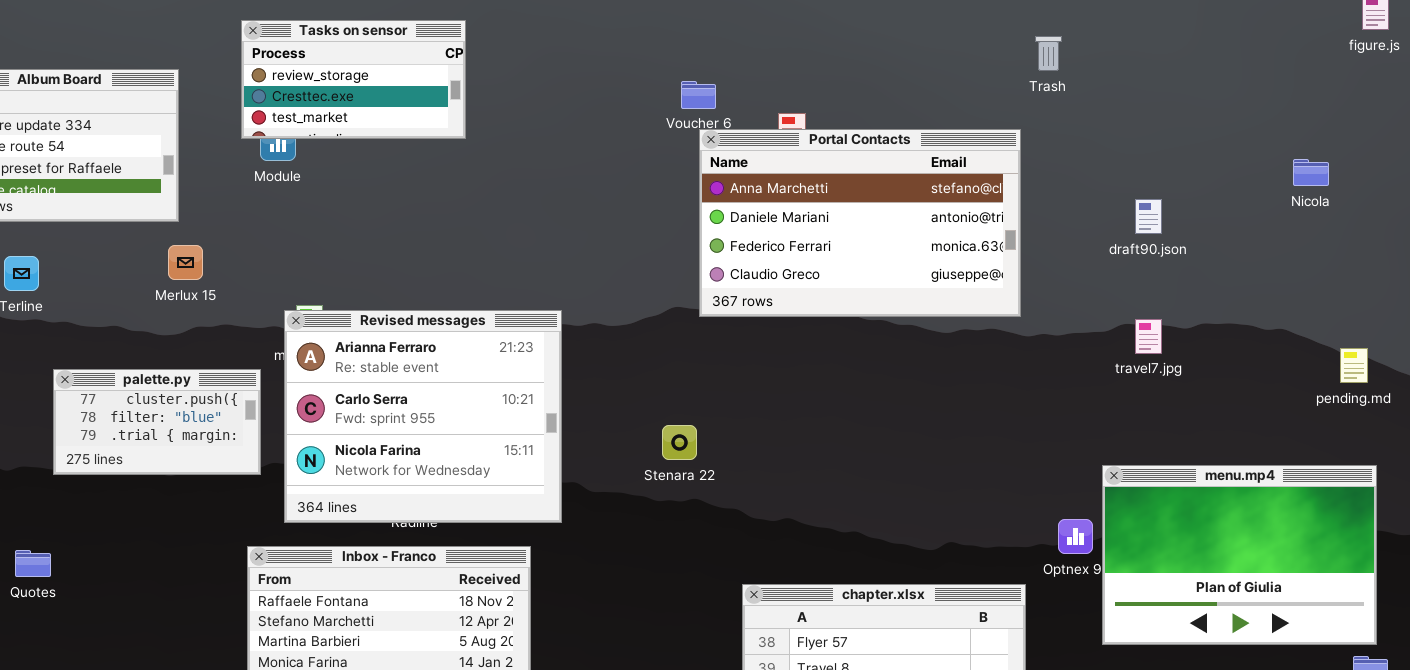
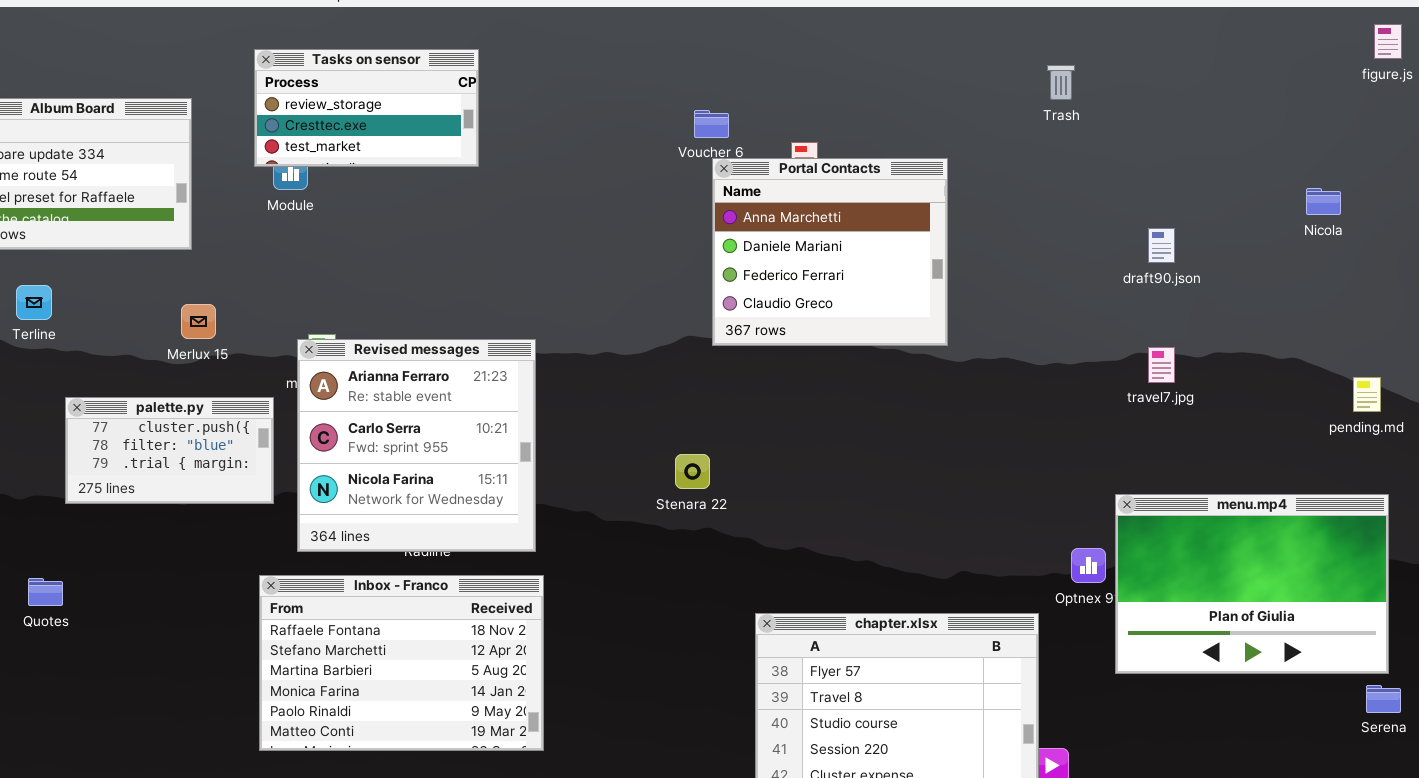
Portal Contacts: [699,129,1021,317] -> [712,158,948,346], resized
Merlux 15: [168,245,203,280] -> [181,304,216,339], moved
Revised messages: [284,310,562,523] -> [297,339,536,552], resized

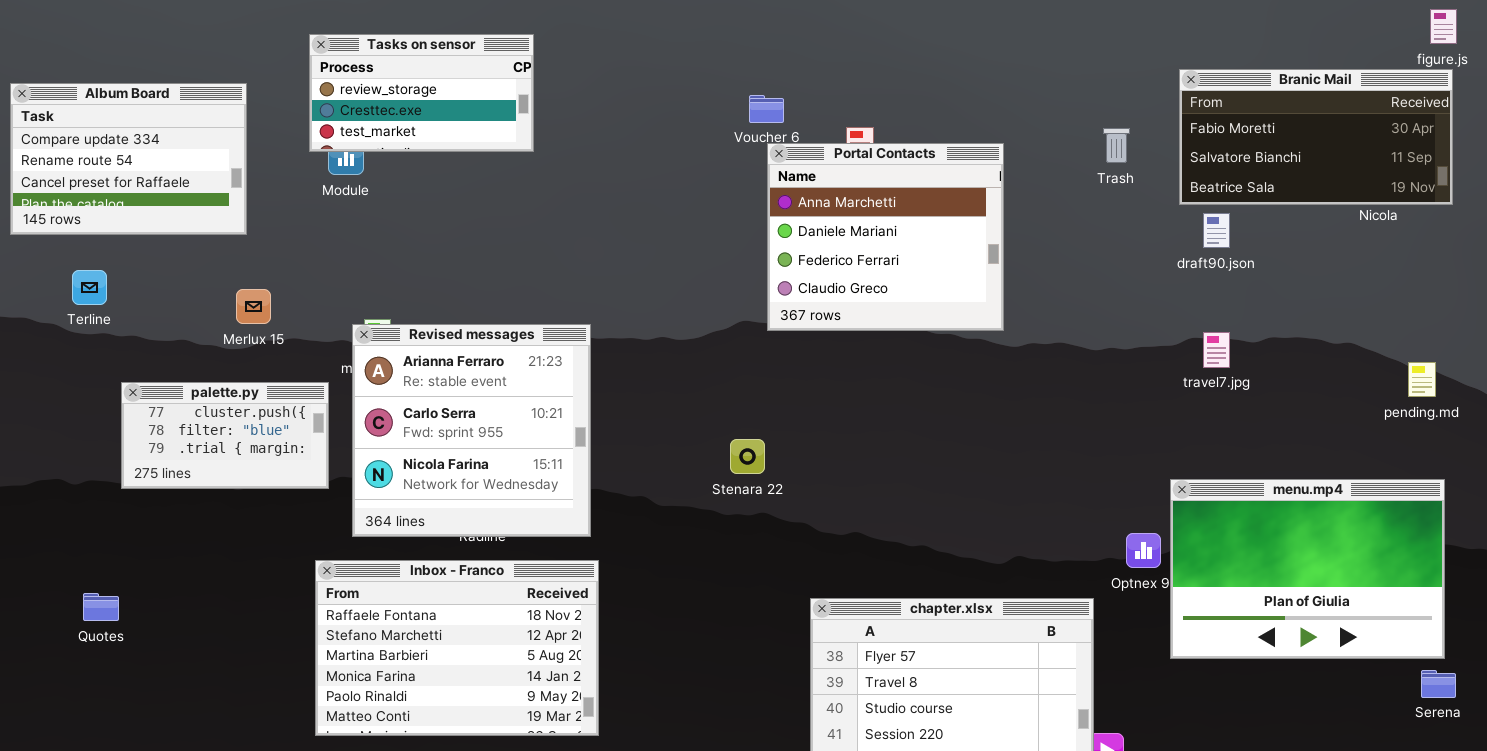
Trash: [1047,65,1075,100] -> [1103,128,1130,163], moved
Branic Mail: none -> [1179,69,1453,205], opened
Quotes: [28,578,63,606] -> [83,593,119,621], moved

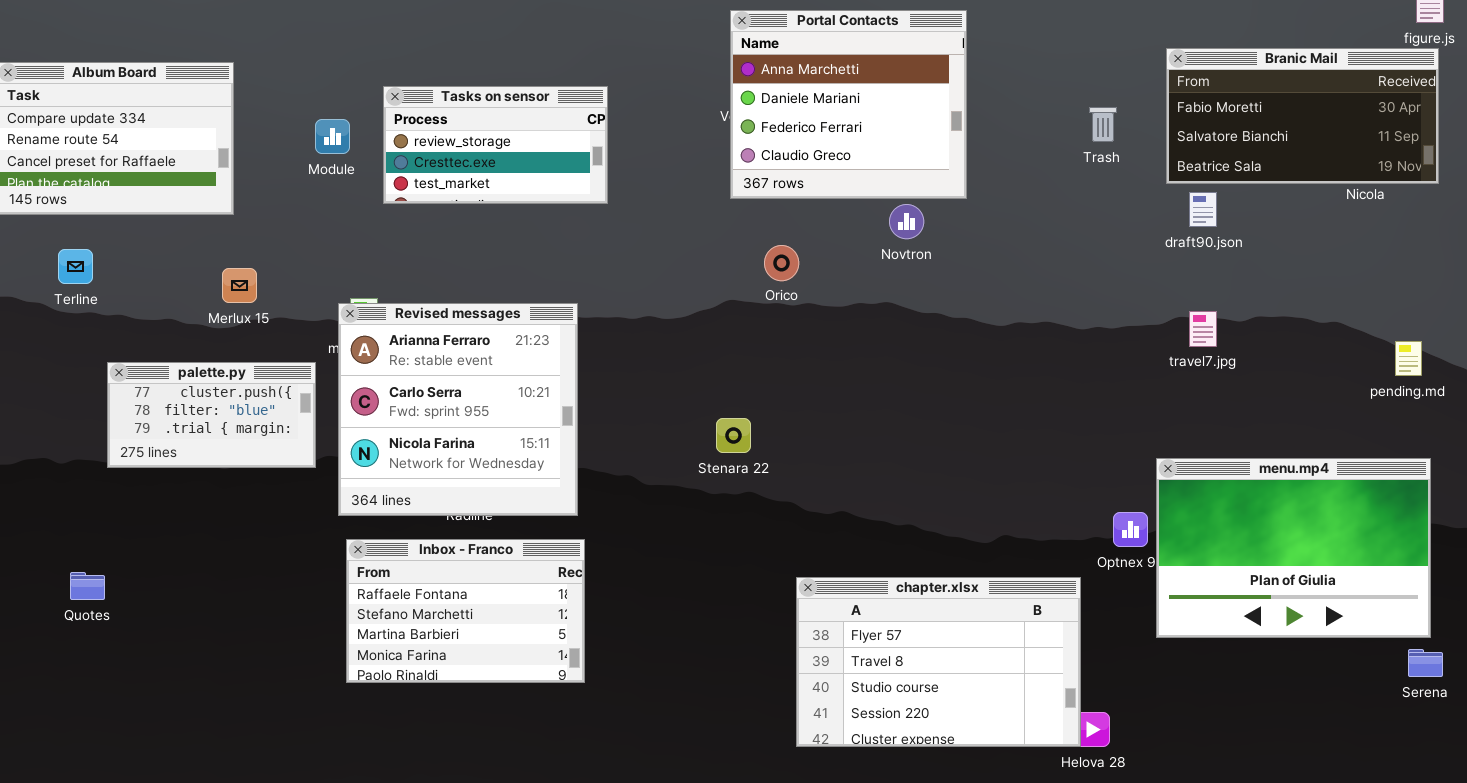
Tasks on sensor: [309,34,534,152] -> [383,86,608,204], moved
Portal Contacts: [767,143,1004,331] -> [730,10,967,199], moved
Inbox - Franco: [315,560,599,736] -> [346,539,585,683], resized

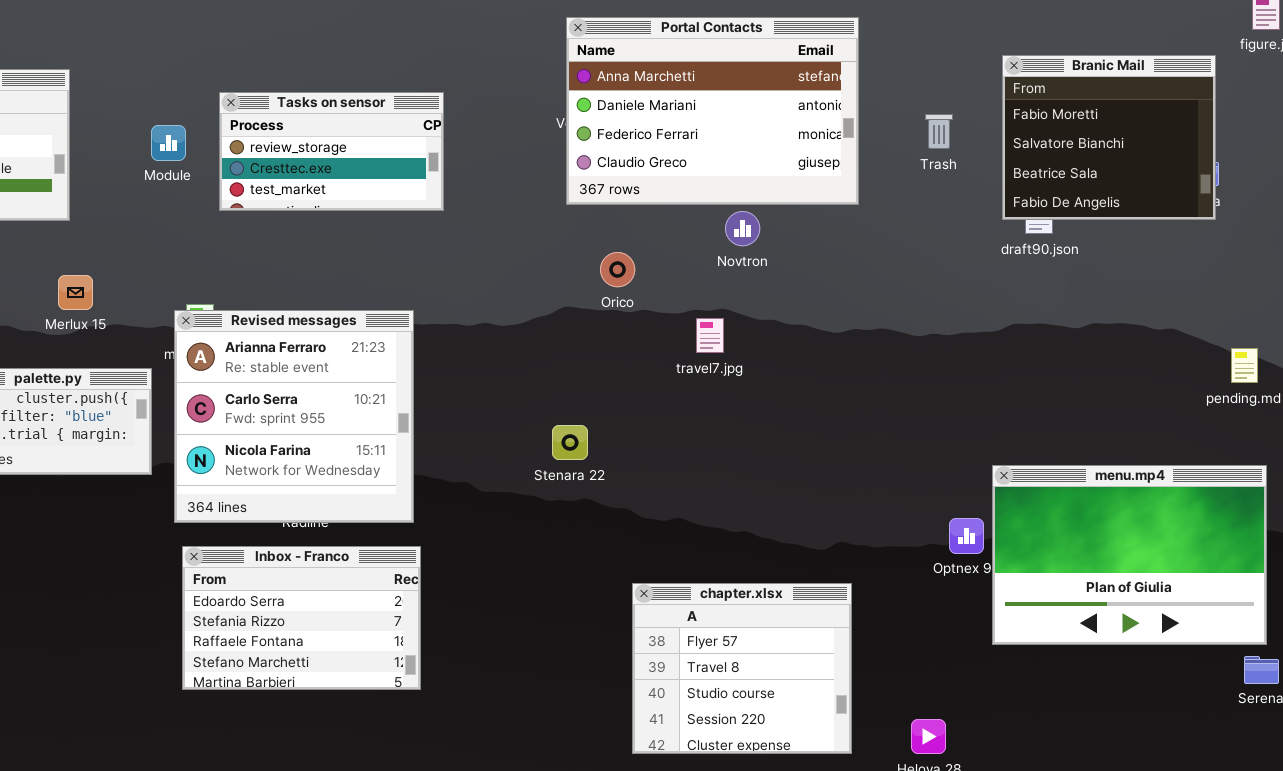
Portal Contacts: [730,10,967,199] -> [566,17,859,205], resized
Branic Mail: [1166,48,1439,184] -> [1002,55,1216,220], resized
travel7.jpg: [1189,311,1217,347] -> [696,318,724,353], moved
Inbox - Franco: [346,539,585,683] -> [182,546,421,690], scrolled up 2 rows
chapter.xlsx: [796,577,1081,747] -> [632,583,852,754], resized

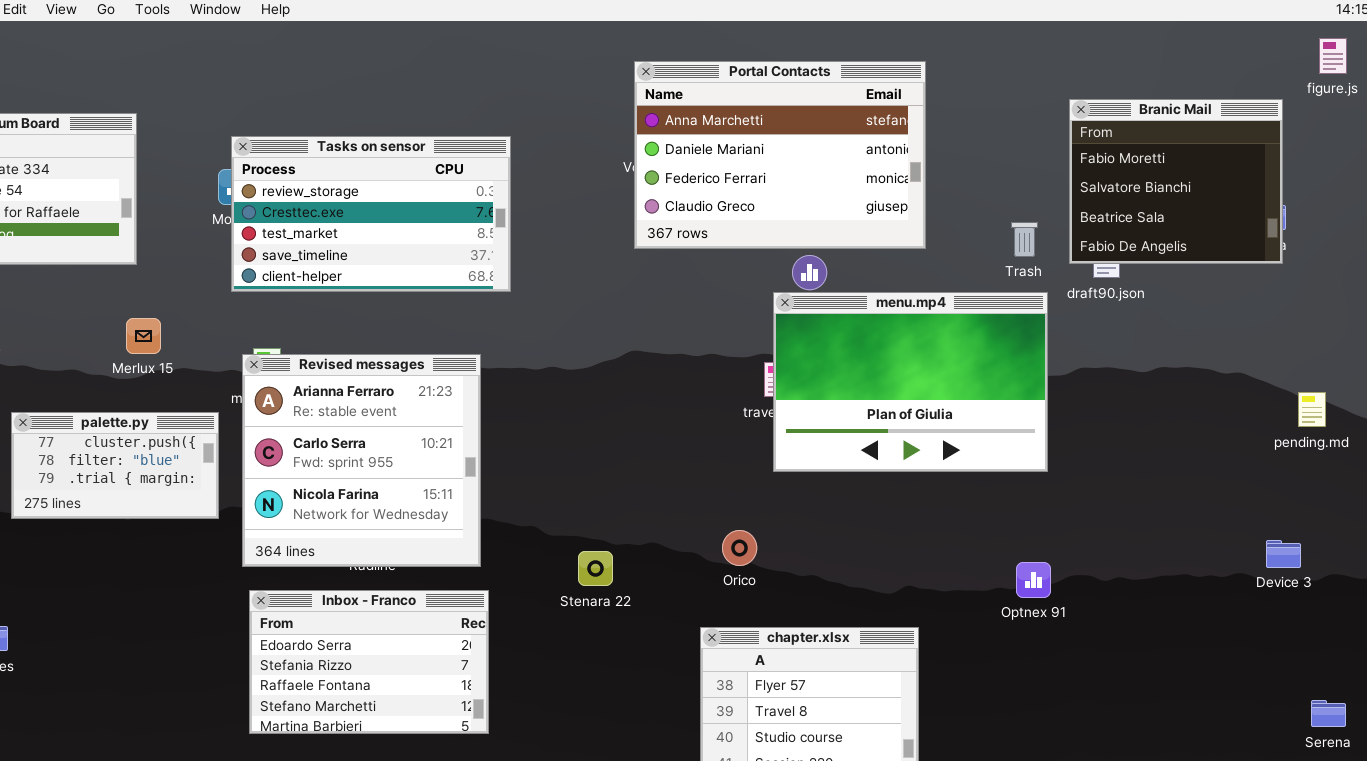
Tasks on sensor: [219,92,444,211] -> [231,136,511,292], resized
Trash: [925,114,953,149] -> [1011,222,1038,257], moved
Orico: [600,252,635,287] -> [722,530,757,566], moved
Stenara 22: [552,425,588,460] -> [578,551,613,586], moved
menu.mp4: [992,465,1267,645] -> [773,292,1048,472], moved

